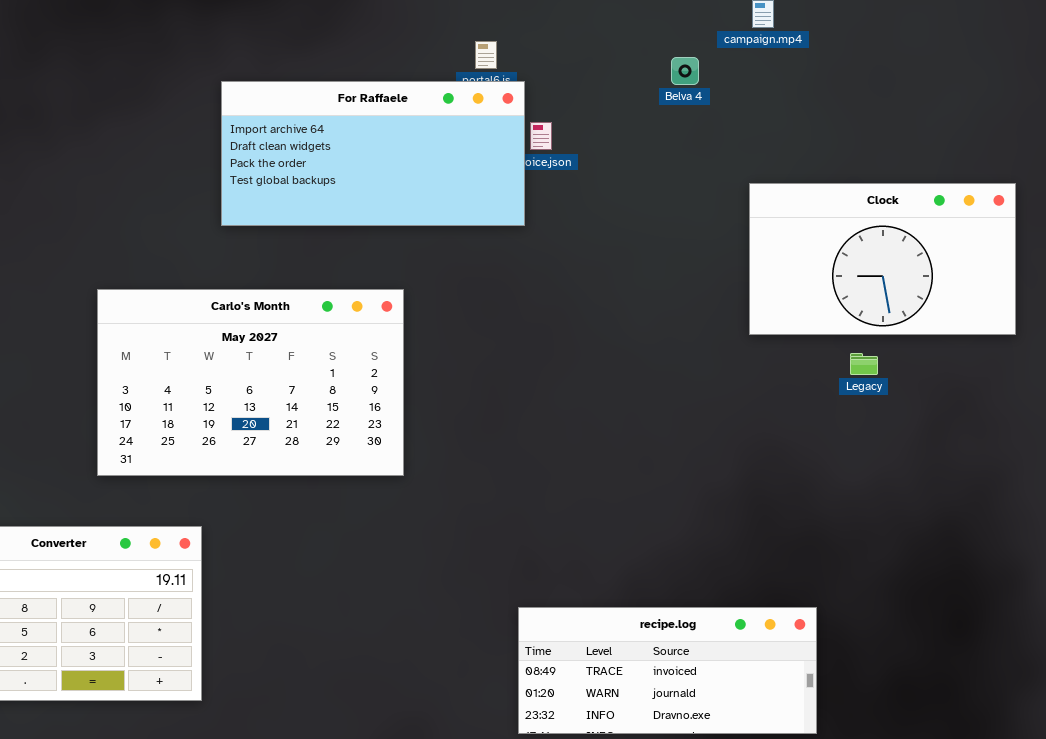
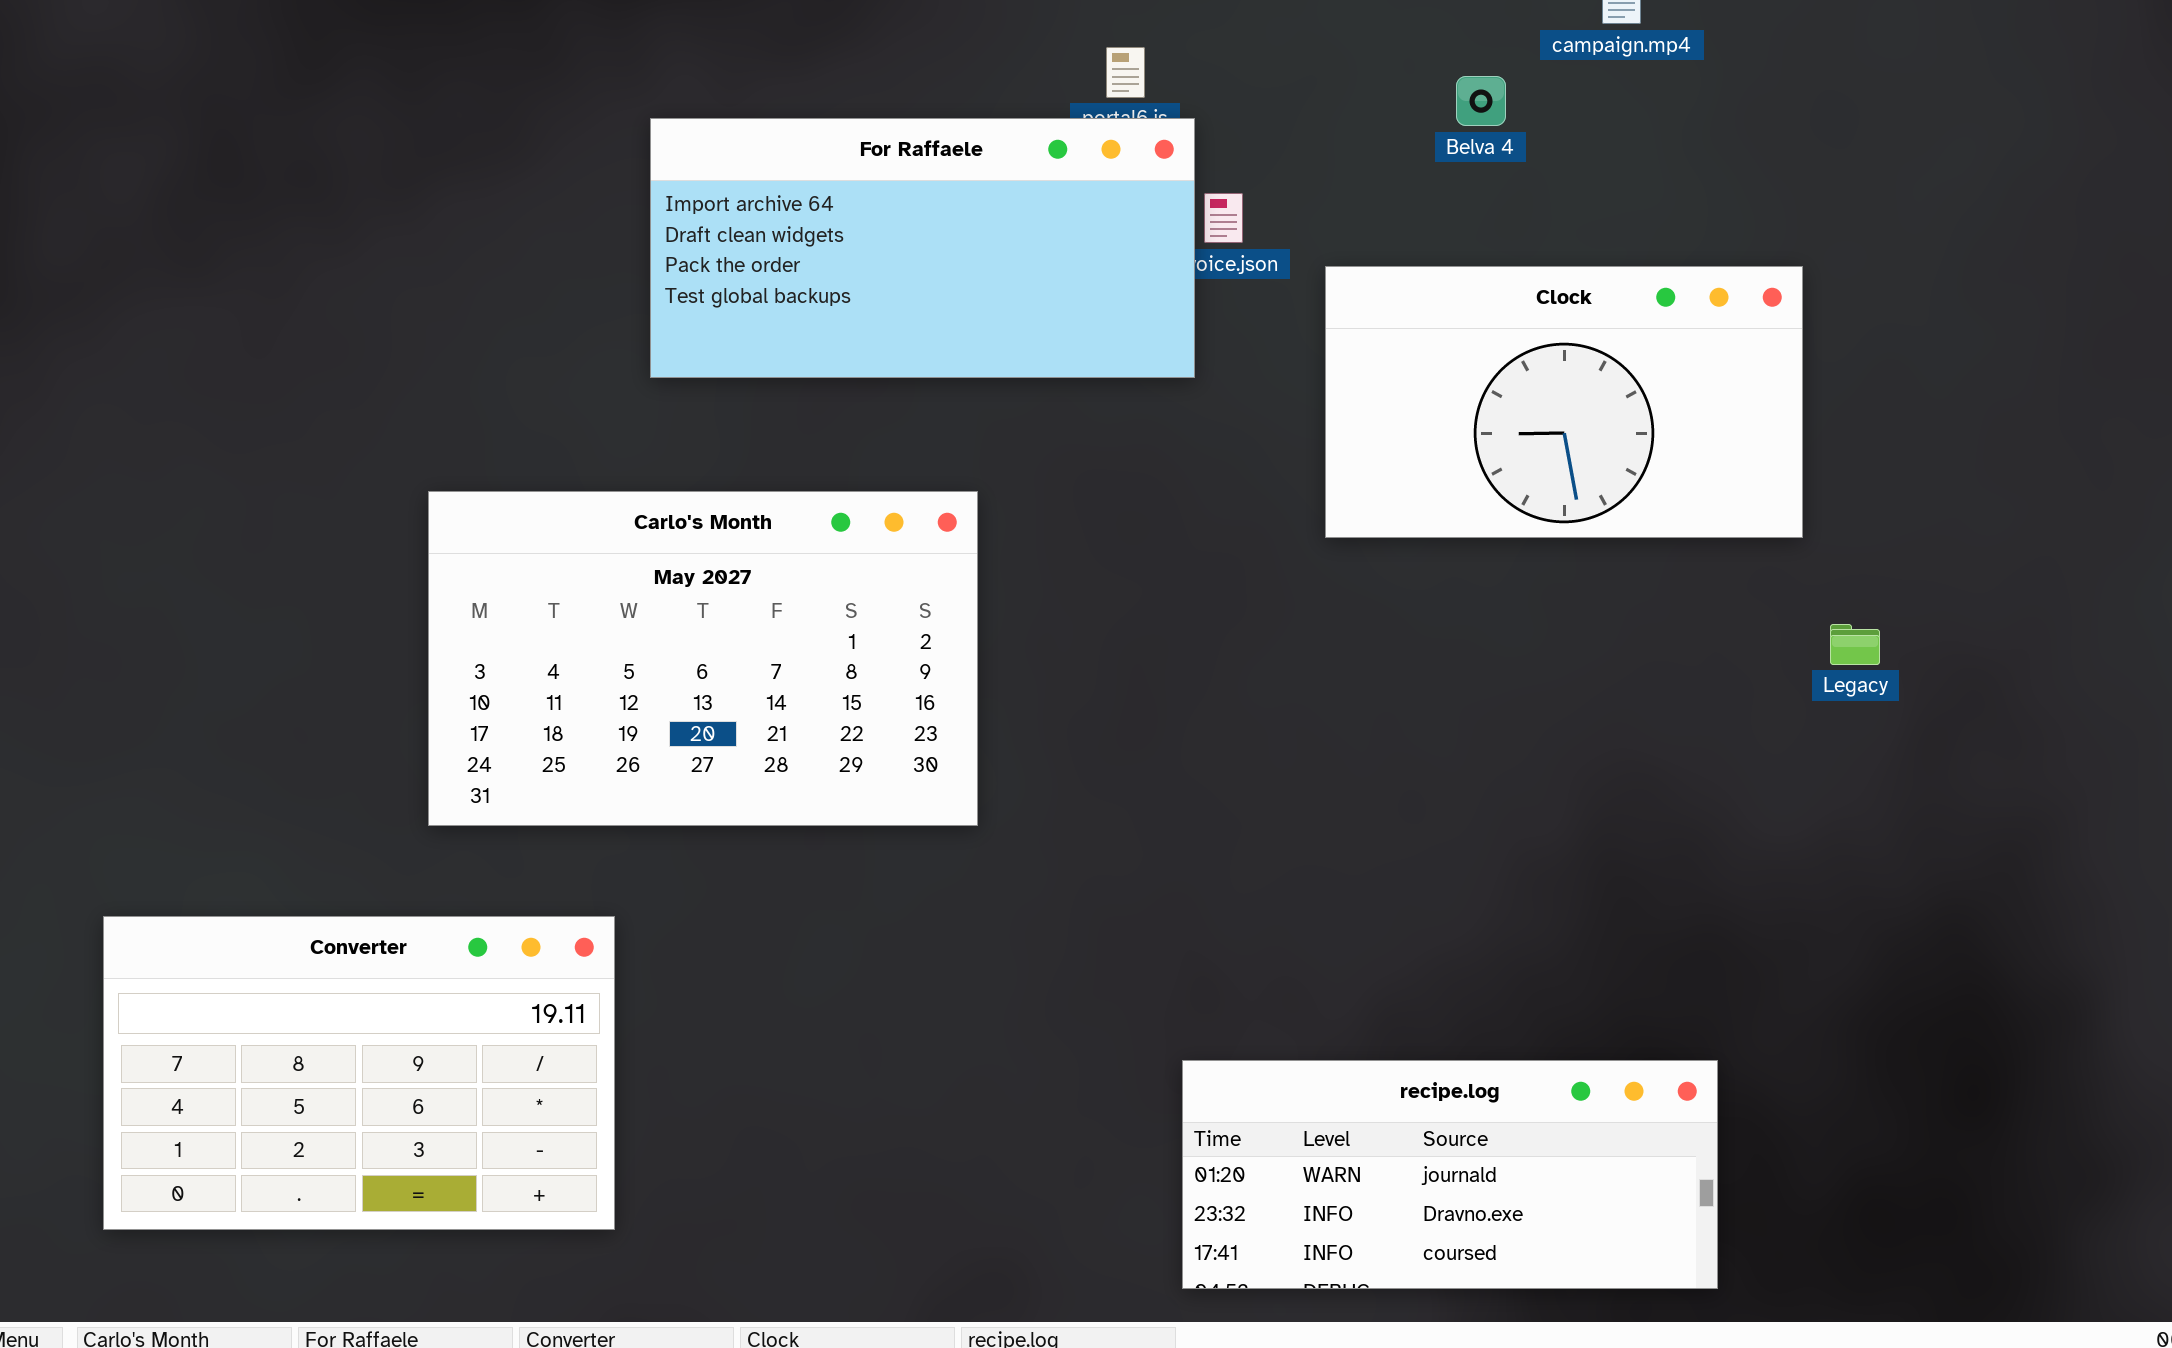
Clock: [749,183,1016,335] -> [1325,266,1803,538], moved
Legacy: [850,353,878,375] -> [1830,624,1880,665], moved
recipe.log: [518,607,817,734] -> [1182,1060,1718,1289], scrolled down 1 row

